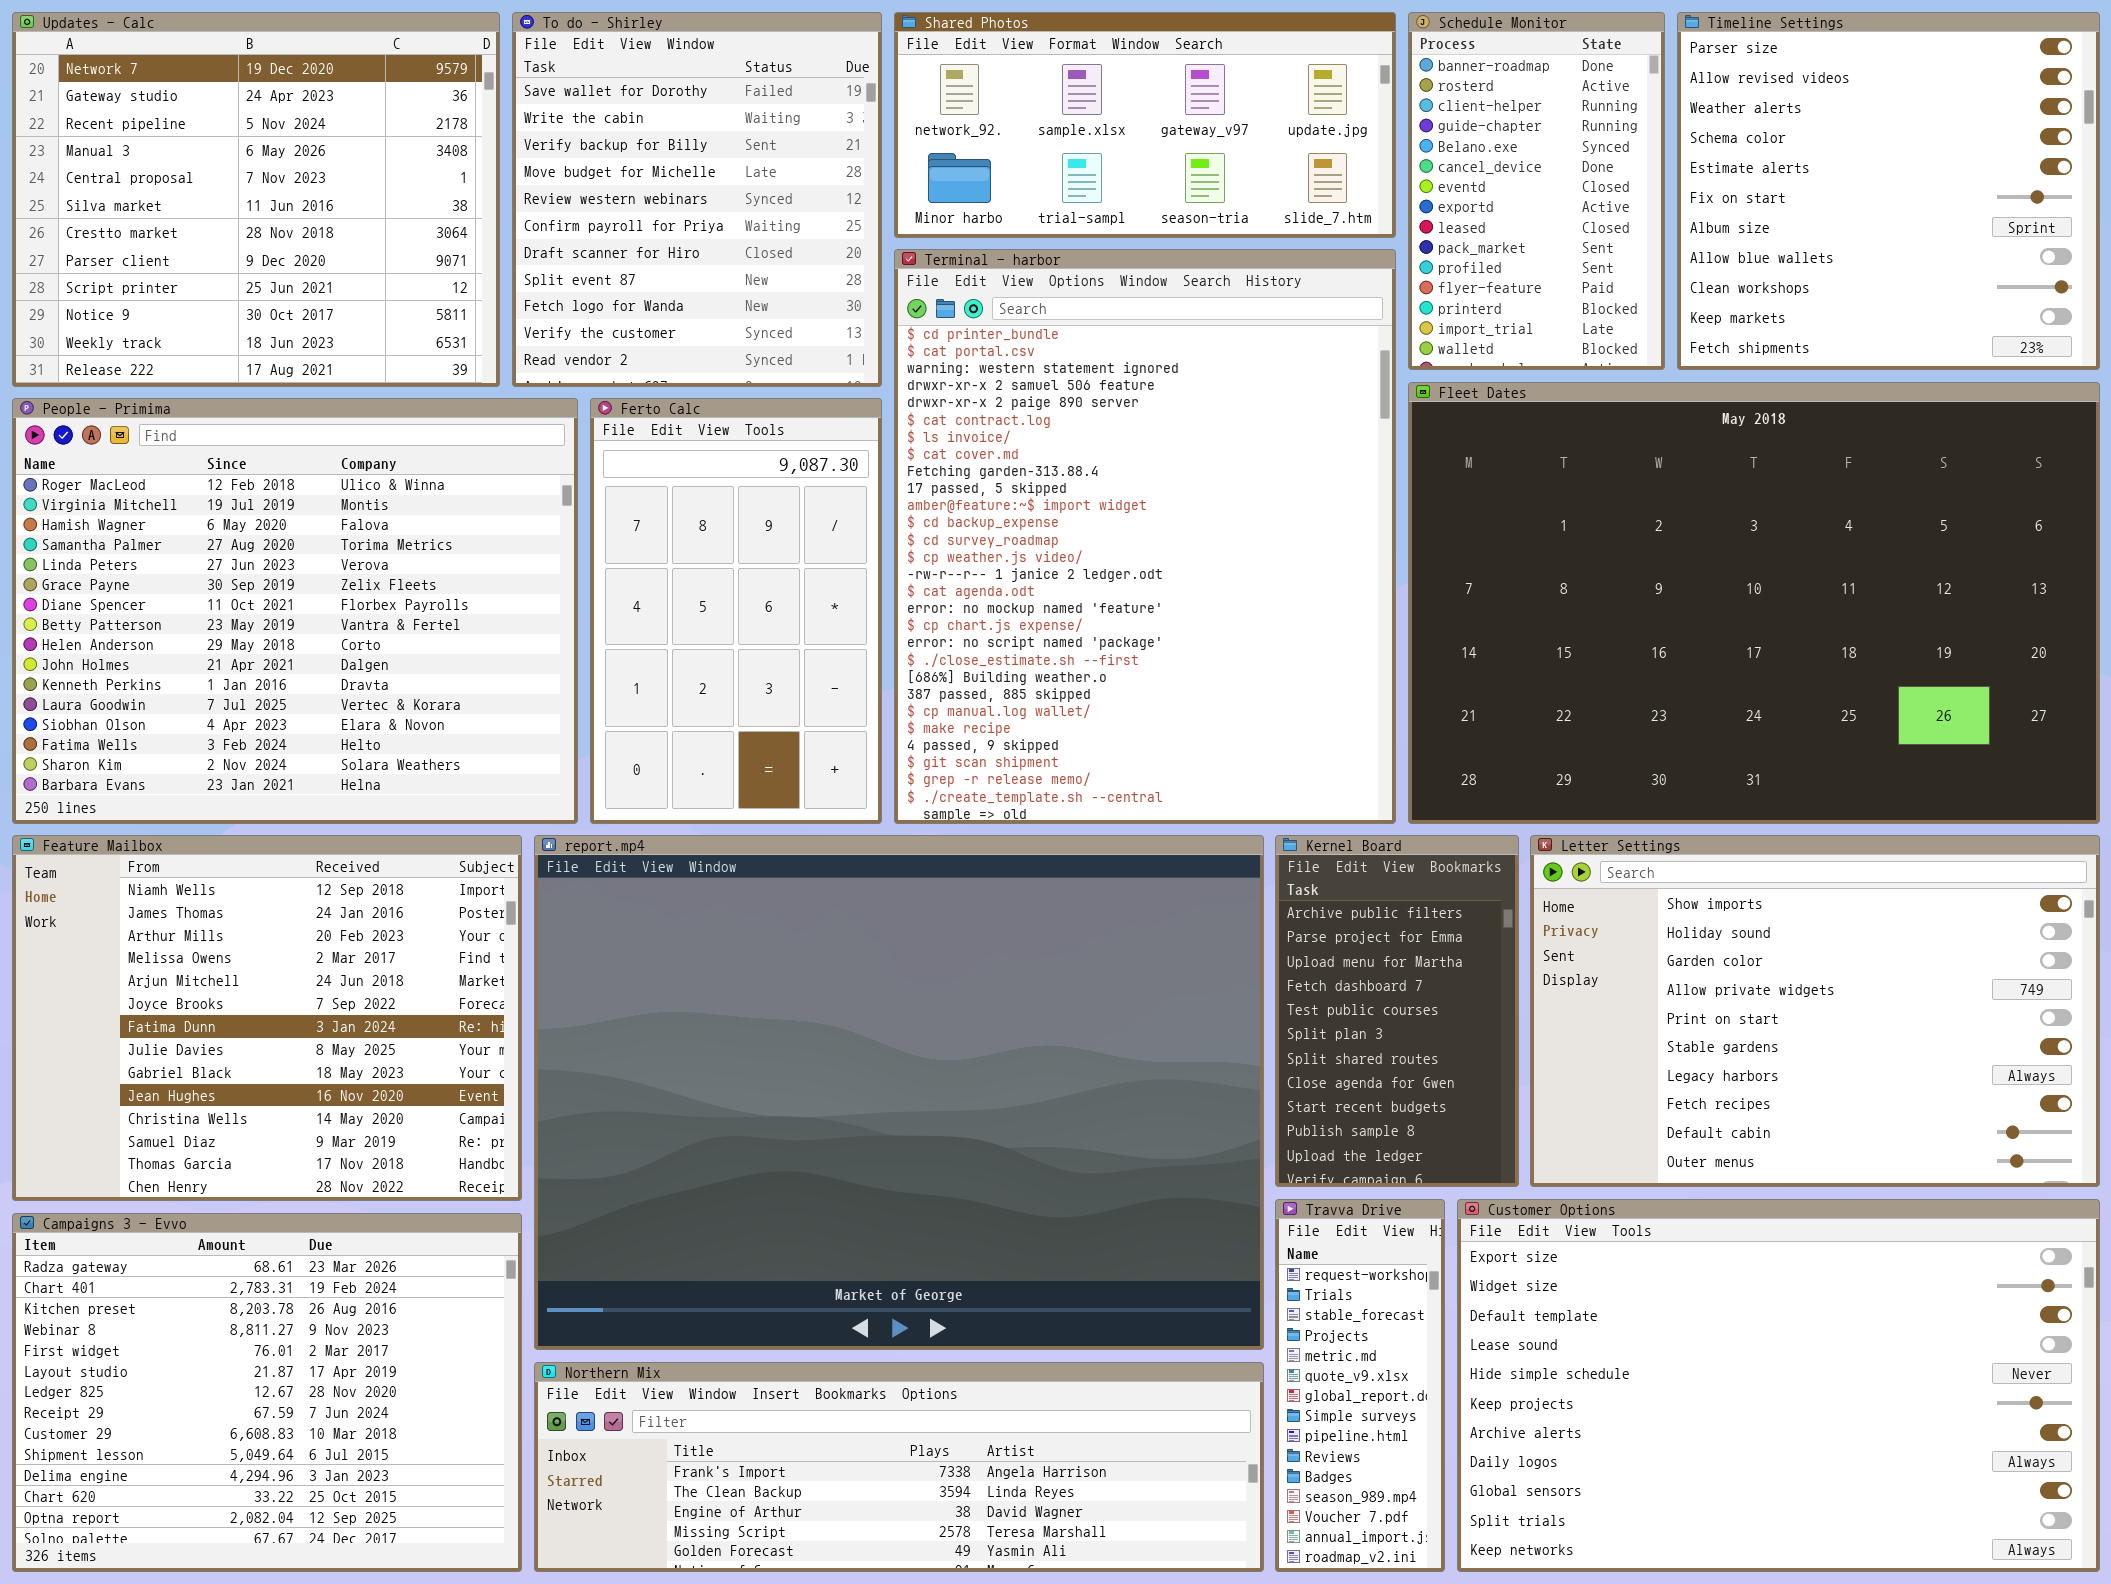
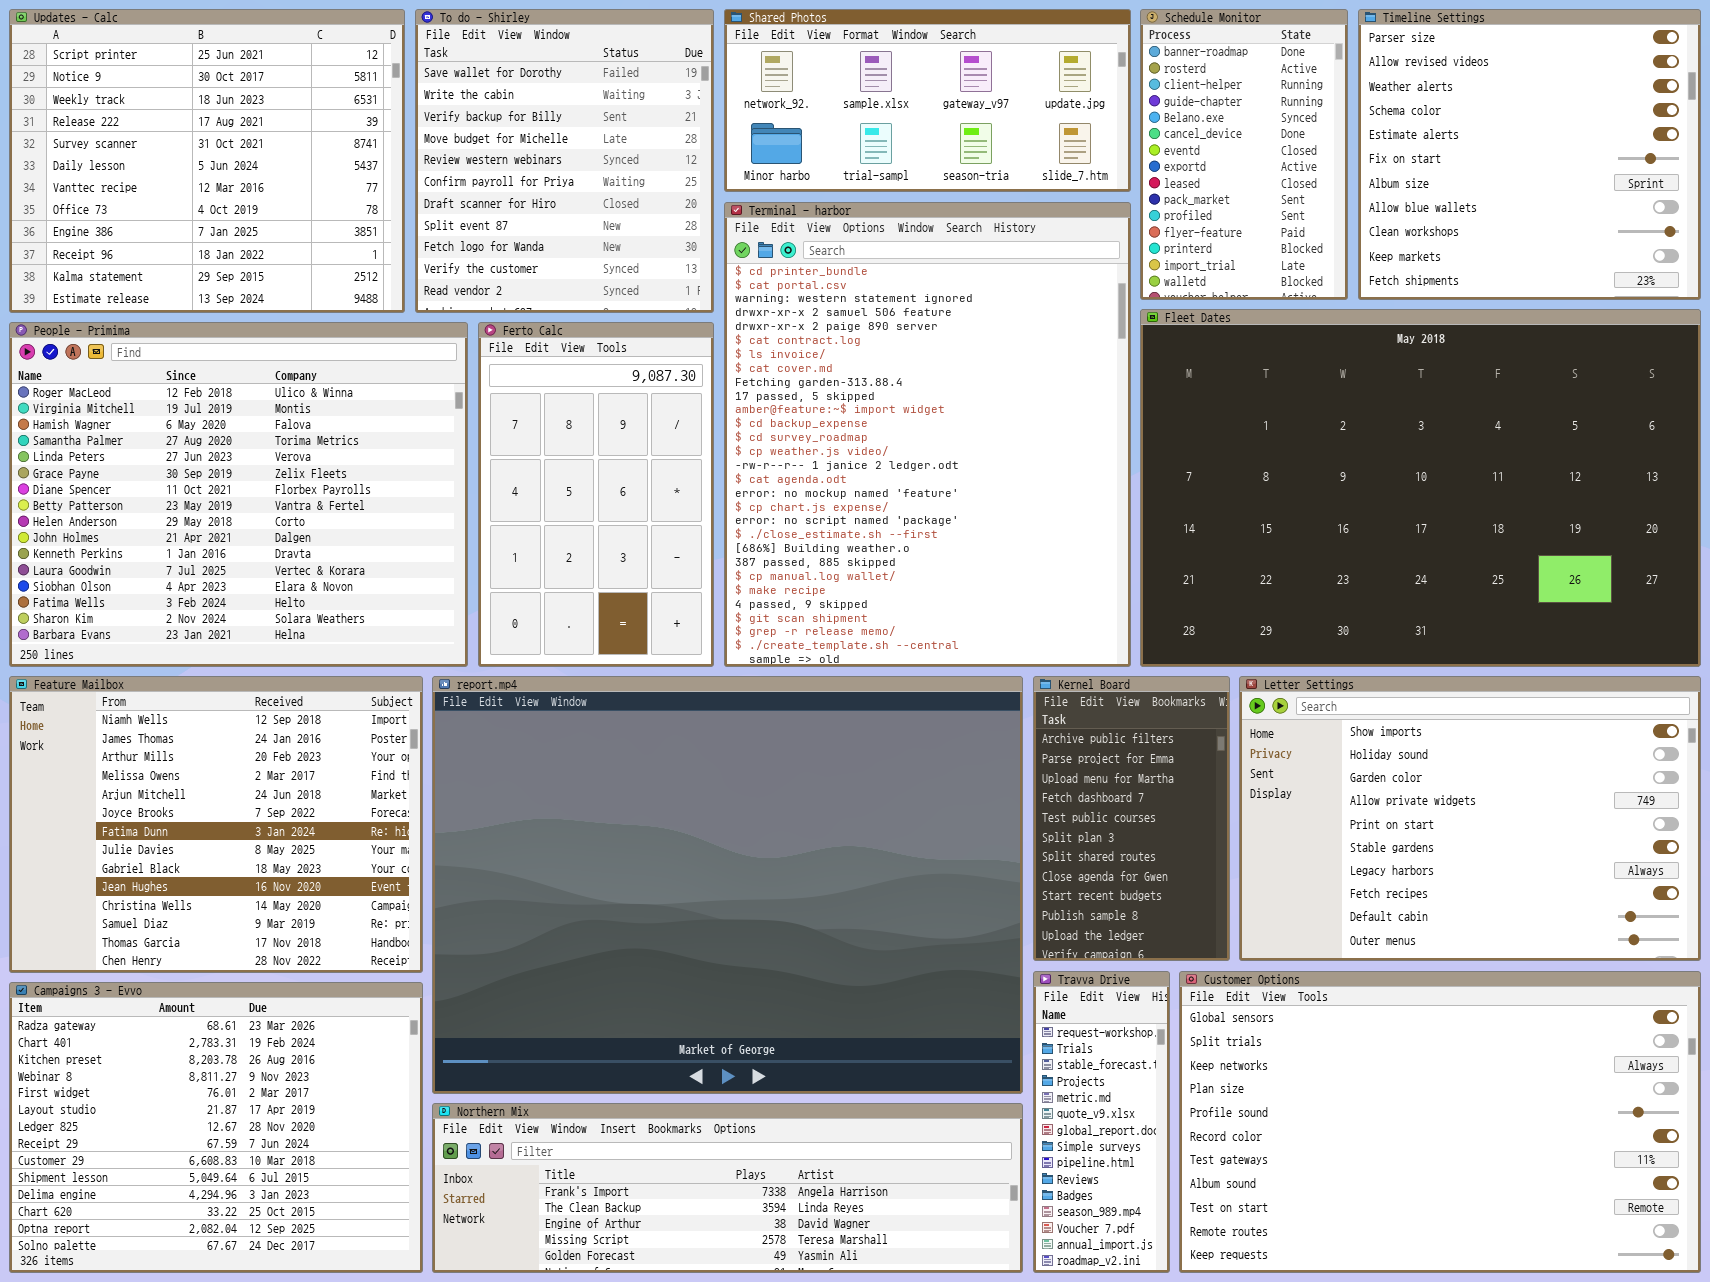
Updates - Calc: [12,12,500,387] -> [9,9,405,313], scrolled down 8 rows
Customer Options: [1457,1199,2100,1572] -> [1179,971,1701,1273], scrolled down 8 rows

